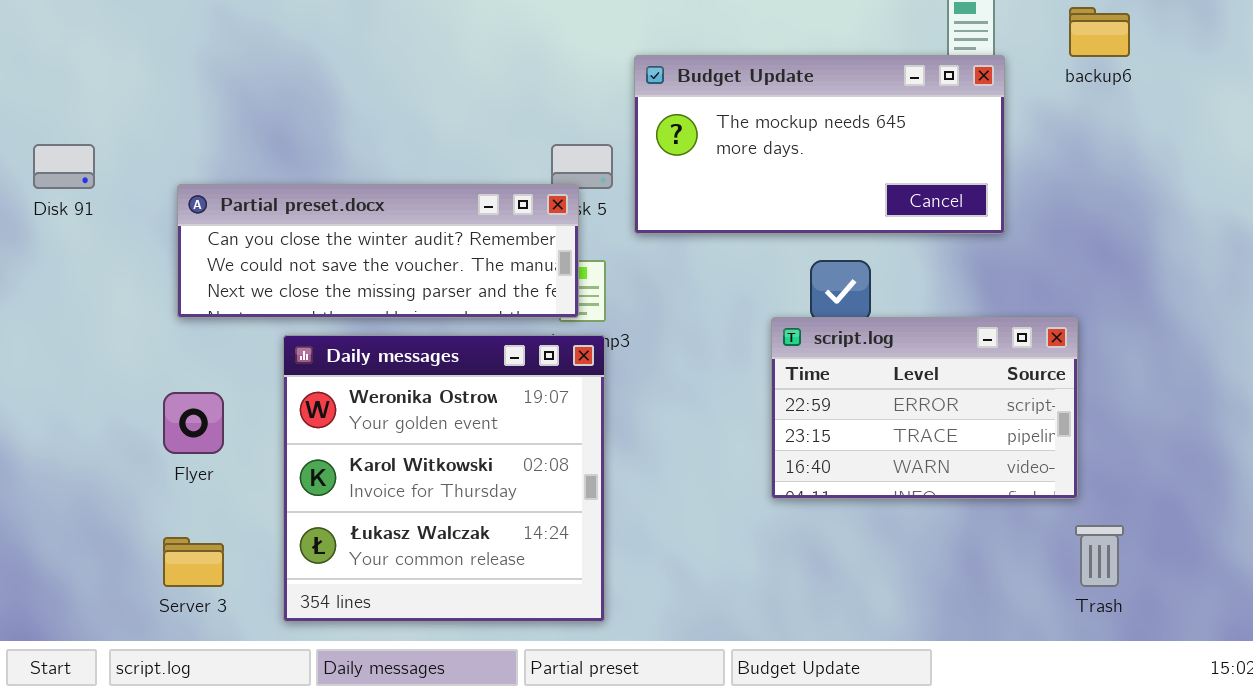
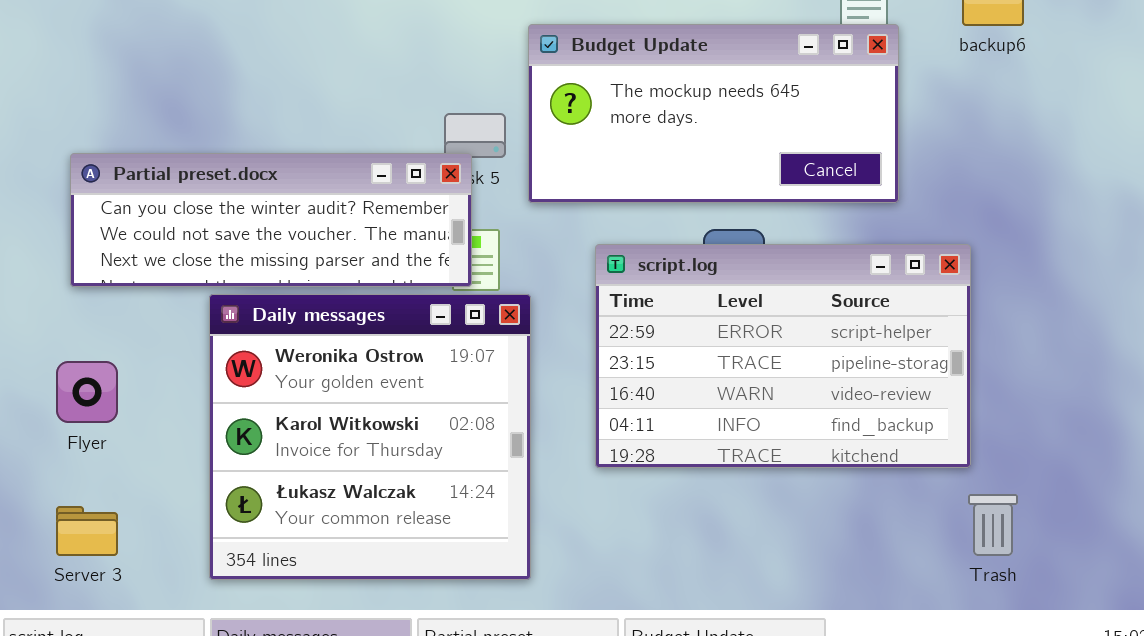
script.log: [771,317,1078,499] -> [595,244,971,468], resized
Daily messages: [283,335,605,622] -> [209,294,531,580], moved

